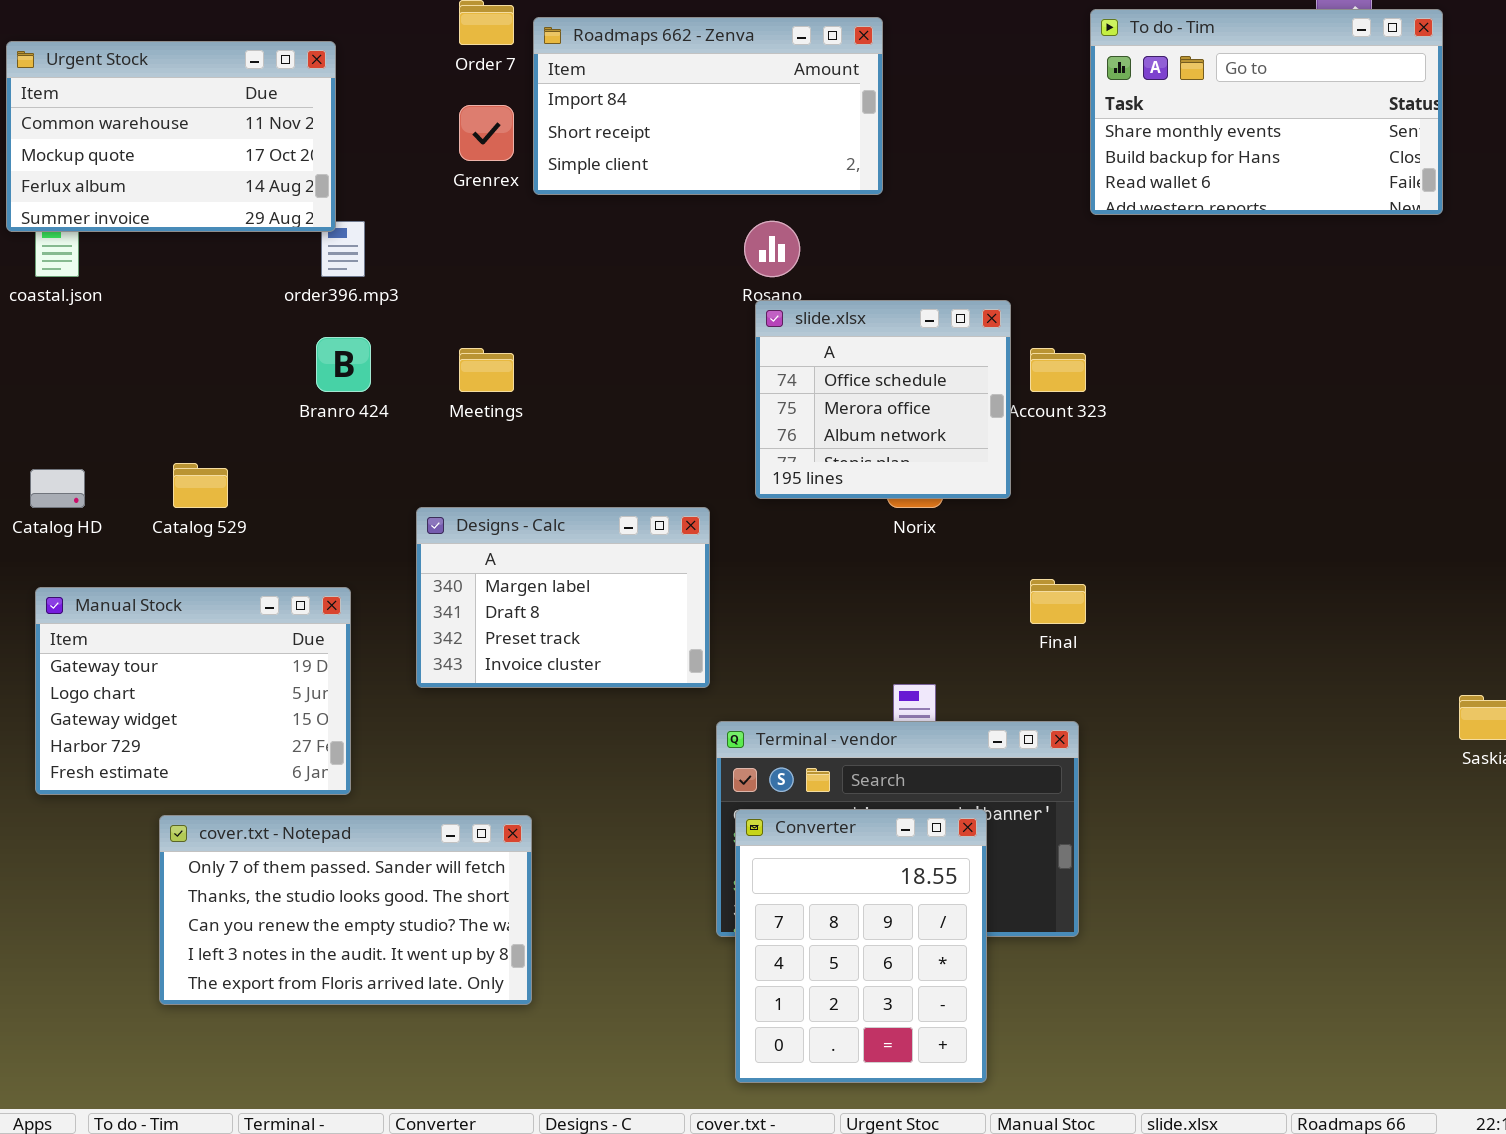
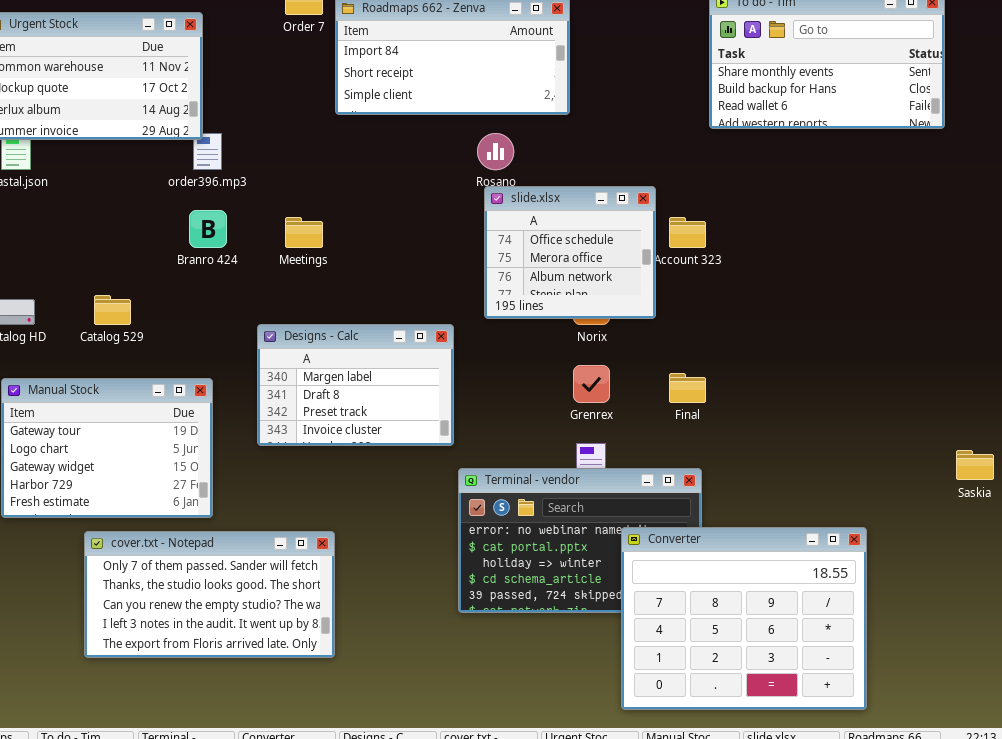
Grenrex: [459,105,514,161] -> [573,365,610,403], moved
Converter: [735,809,987,1083] -> [621,527,867,710], moved, resized

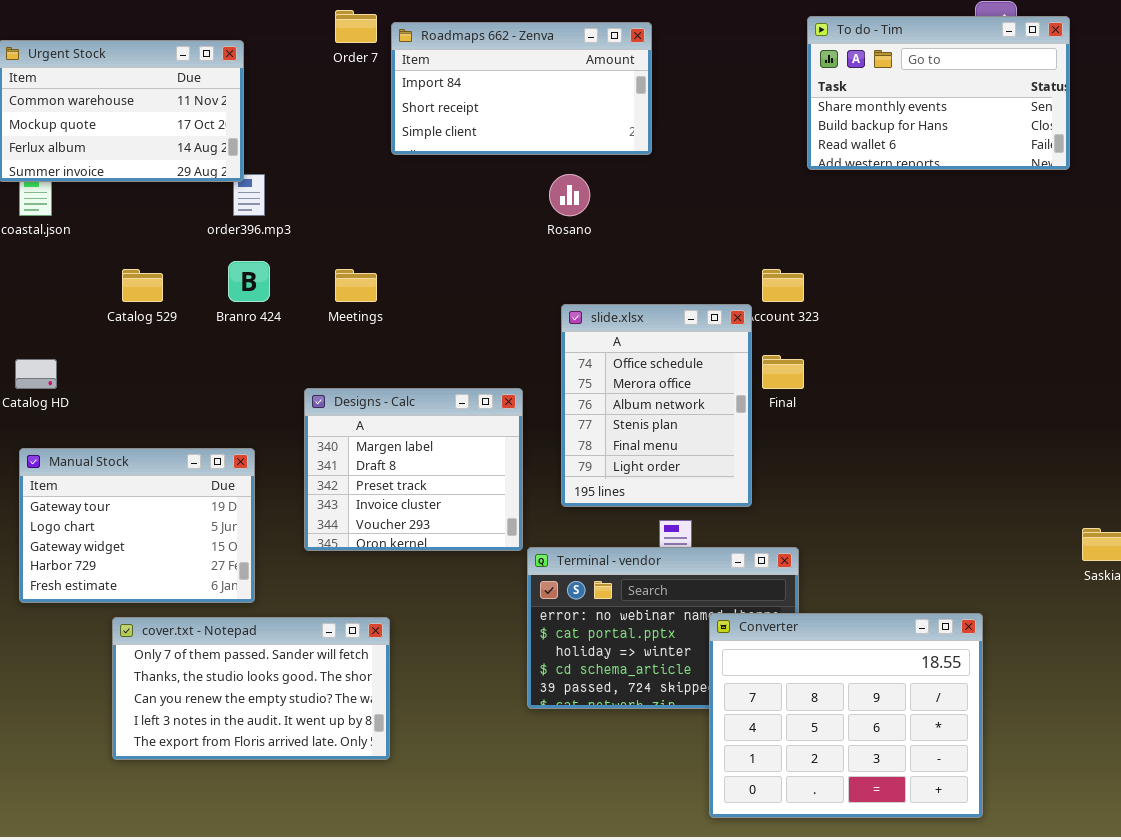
slide.xlsx: [484,186,656,319] -> [561,304,752,507], moved, resized
Catalog 529: [94,295,131,325] -> [122,269,163,302], moved
Designs - Calc: [257,324,454,446] -> [304,388,523,551], resized
Final: [669,373,706,403] -> [762,355,804,389], moved

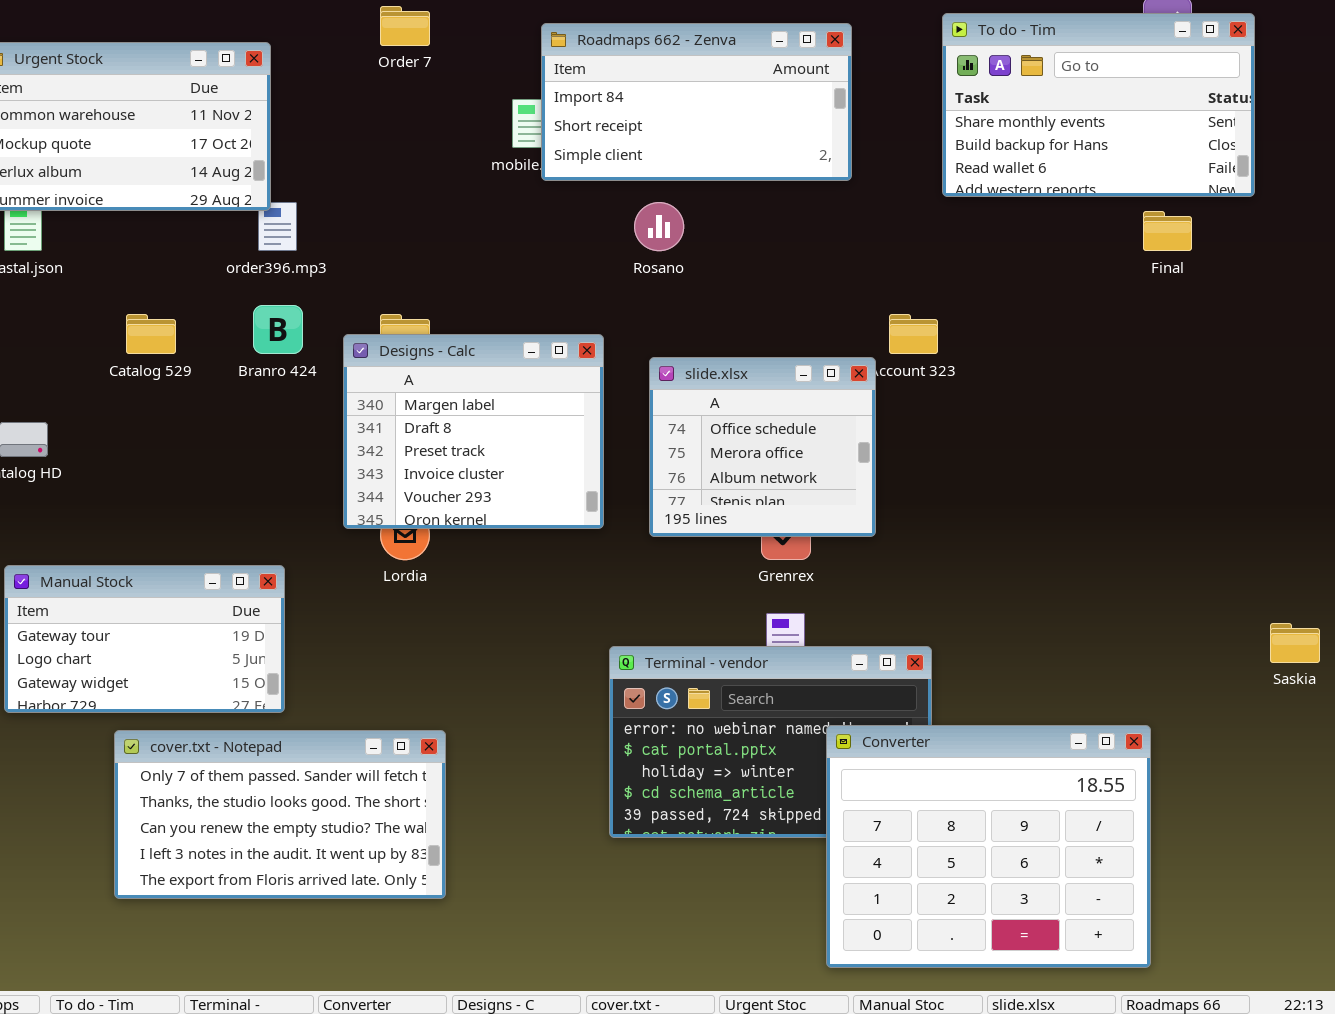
Roadmaps 662 - Zenva: [391,22,652,155] -> [541,23,852,181], moved
slide.xlsx: [561,304,752,507] -> [649,357,876,537], resized
Final: [762,355,804,389] -> [1143,211,1192,251], moved
Designs - Calc: [304,388,523,551] -> [343,334,604,529], moved
Manual Stock: [19,448,255,603] -> [4,565,285,713], resized

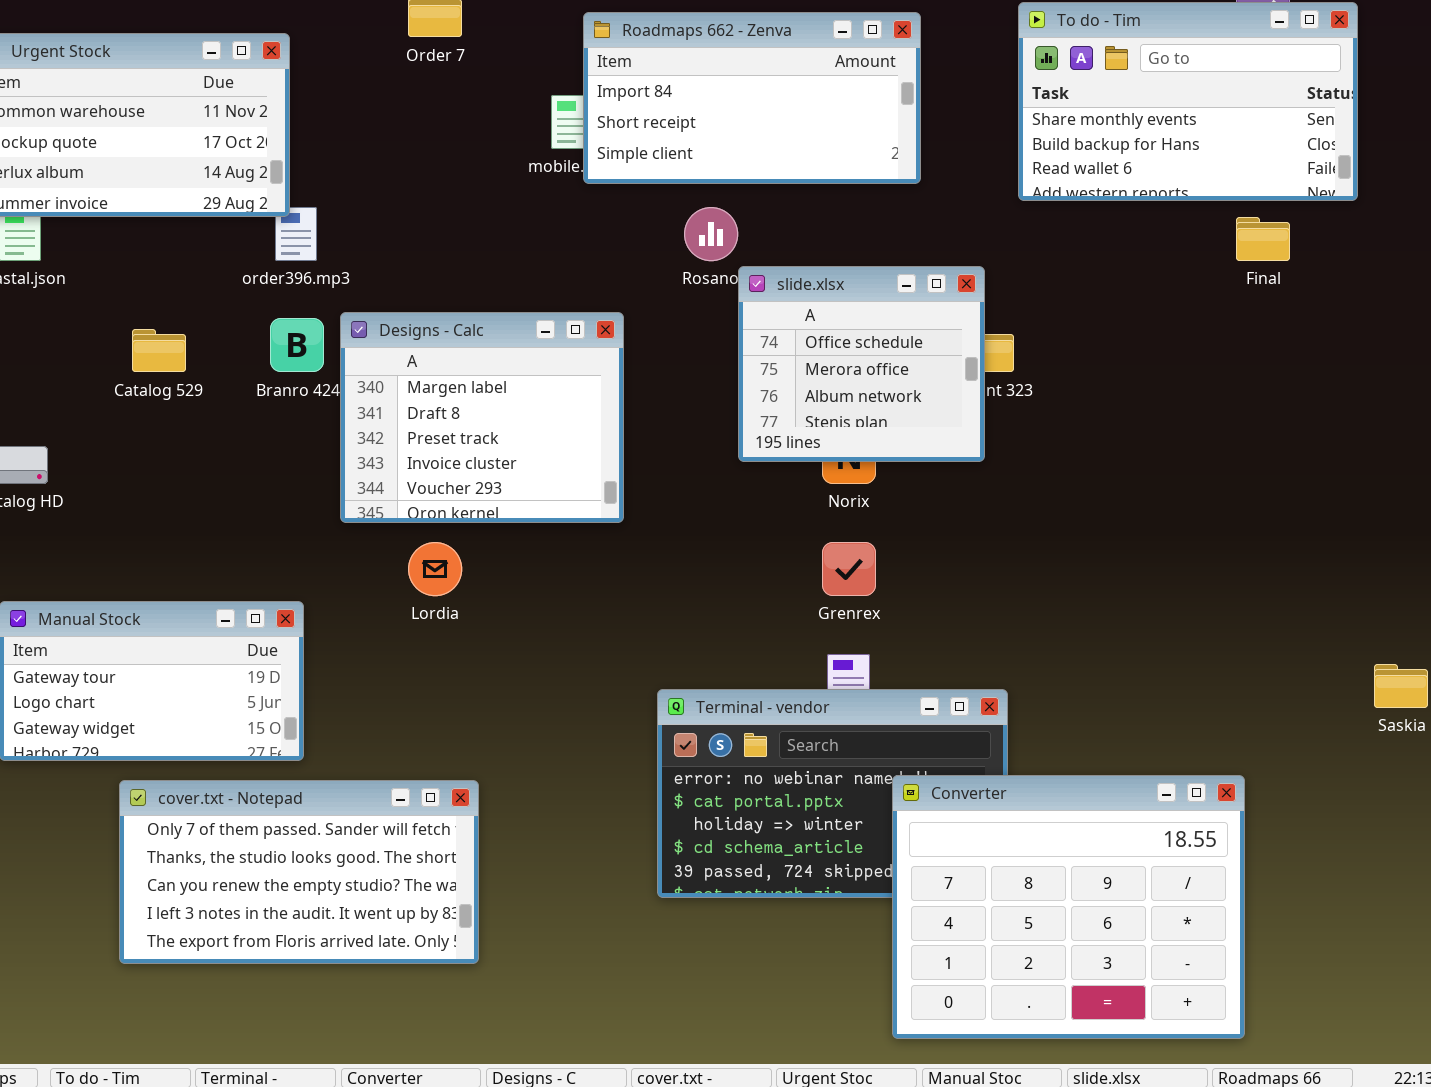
Designs - Calc: [343,334,604,529] -> [340,312,624,523], moved
slide.xlsx: [649,357,876,537] -> [738,266,985,462], moved

